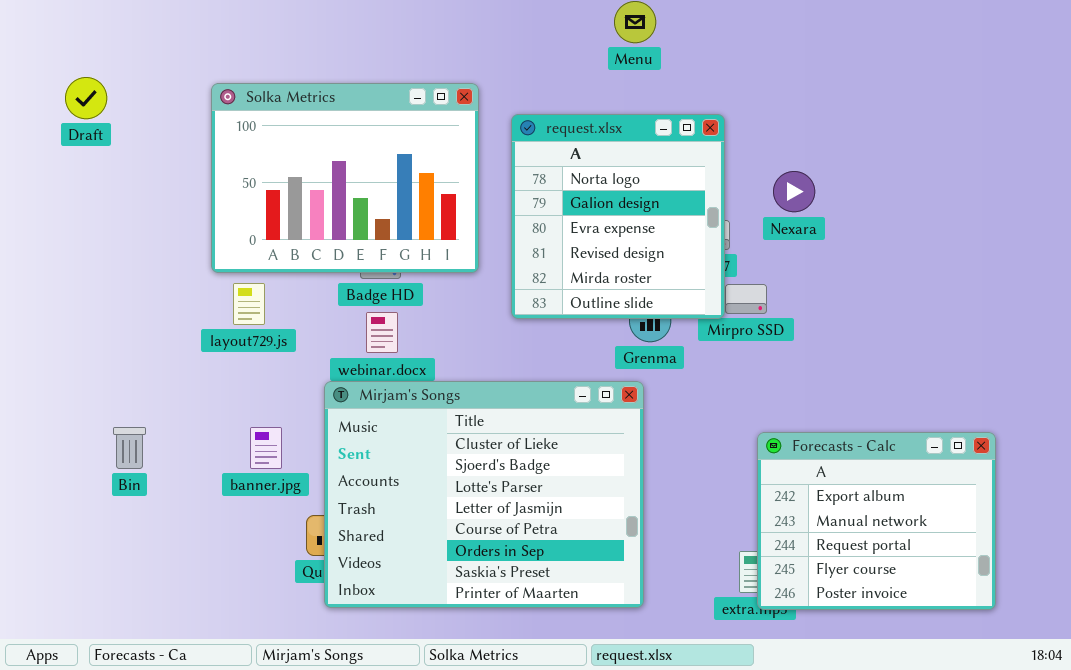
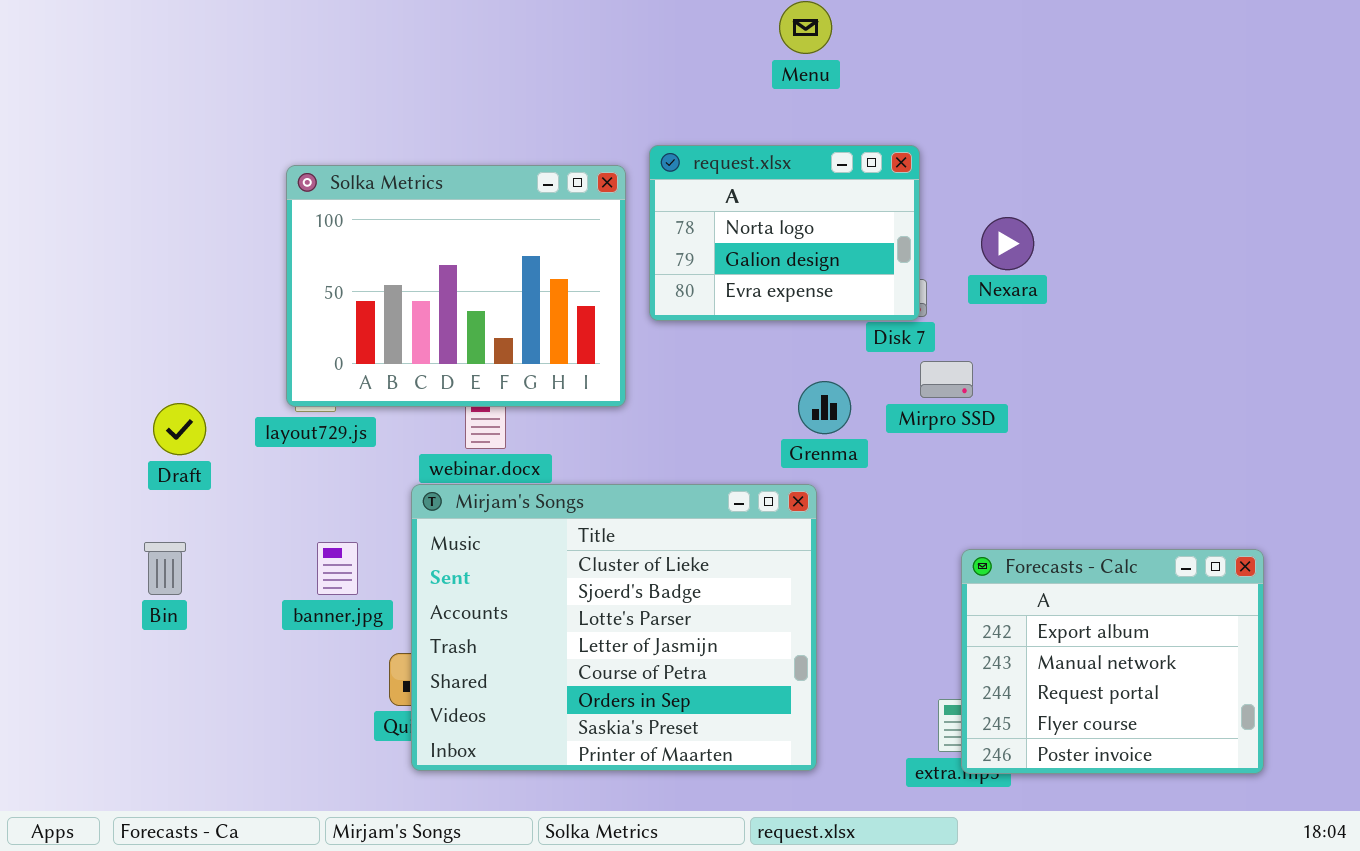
Draft: [65,77,107,119] -> [153,403,206,455], moved
Solka Metrics: [211,83,479,273] -> [286,165,626,407], moved
request.xlsx: [511,114,725,319] -> [649,145,920,321], resized

